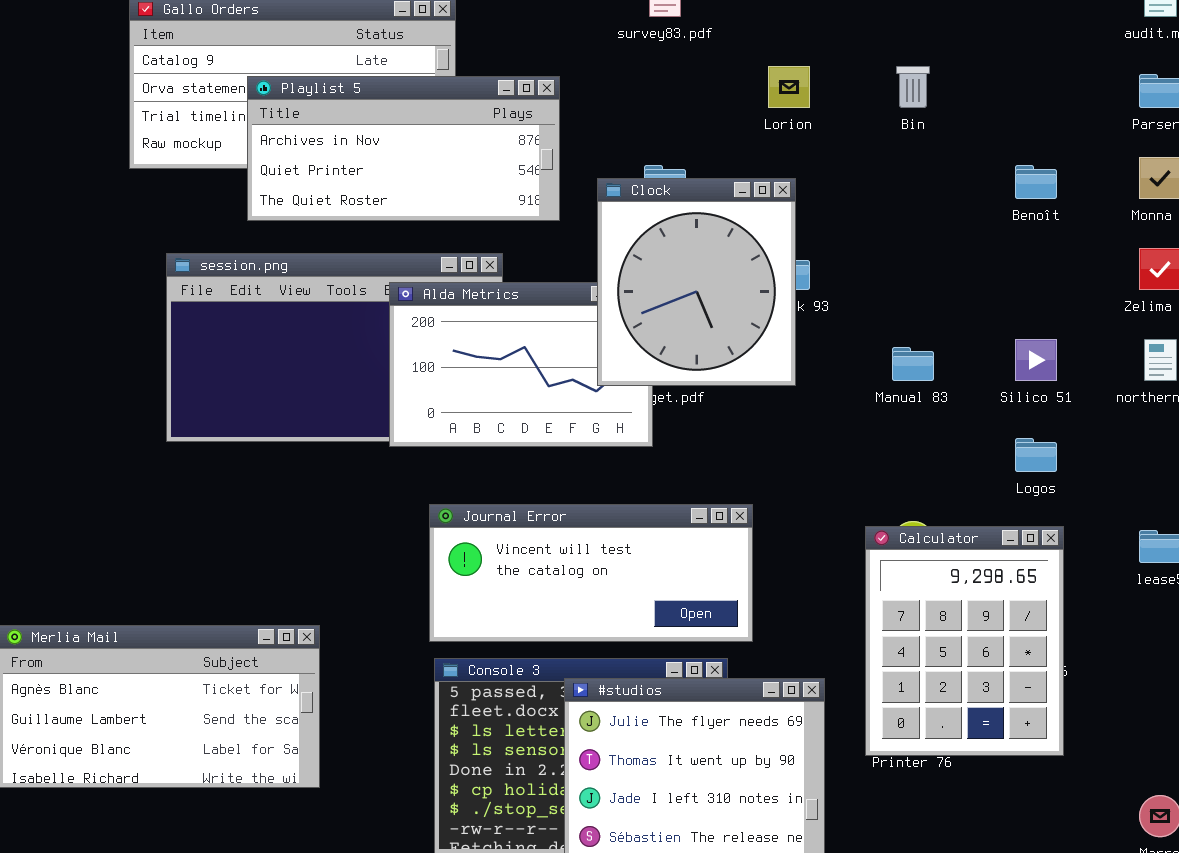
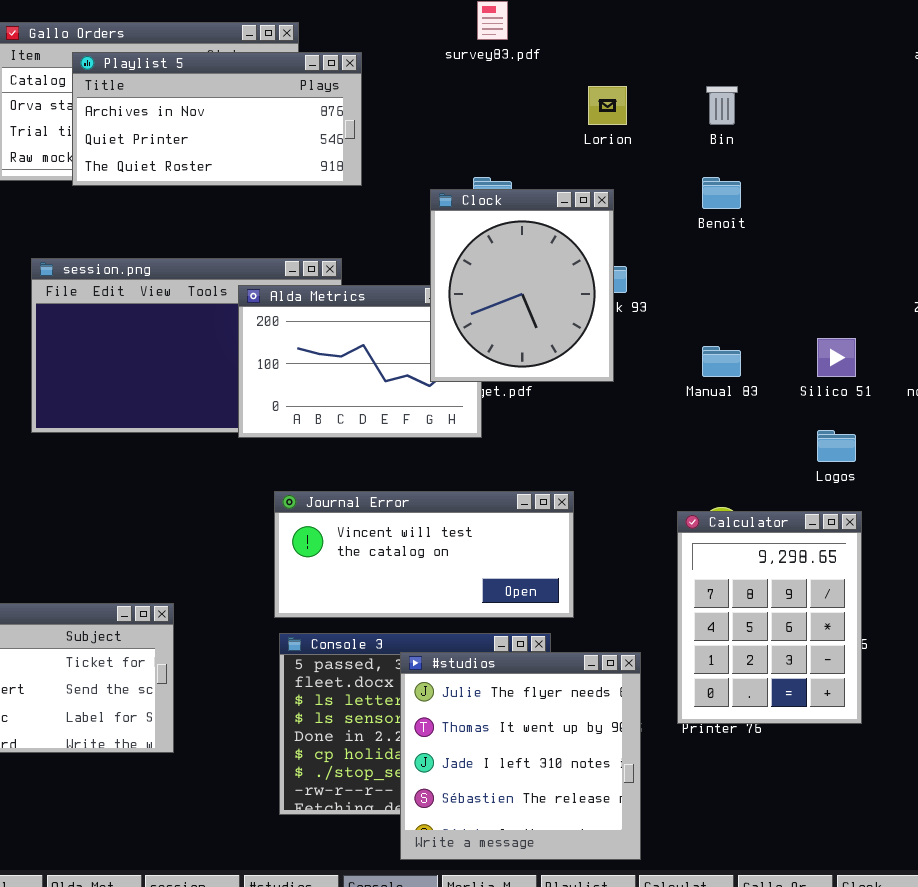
Playlist 5: [247,76,560,221] -> [72,52,362,186], moved
Benoît: [1015,165,1057,199] -> [702,177,741,209], moved

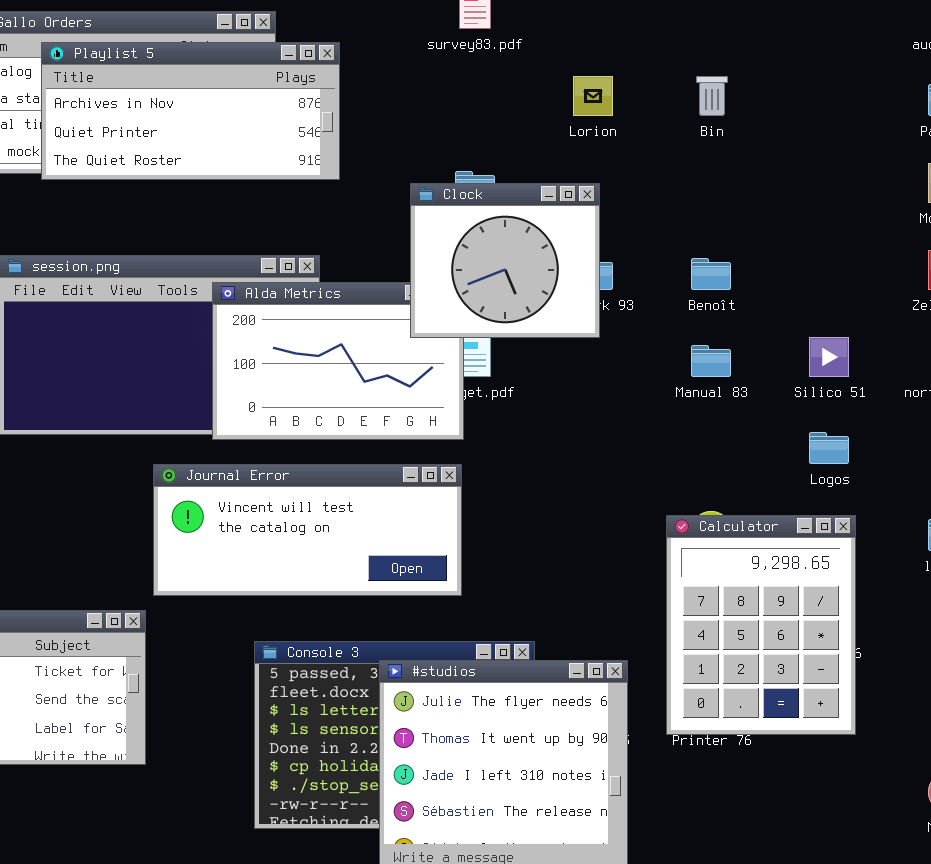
Benoît: [702,177,741,209] -> [691,258,731,290], moved
Clock: [430,189,614,382] -> [410,183,600,338], resized
Journal Error: [274,491,574,618] -> [153,464,462,596], moved

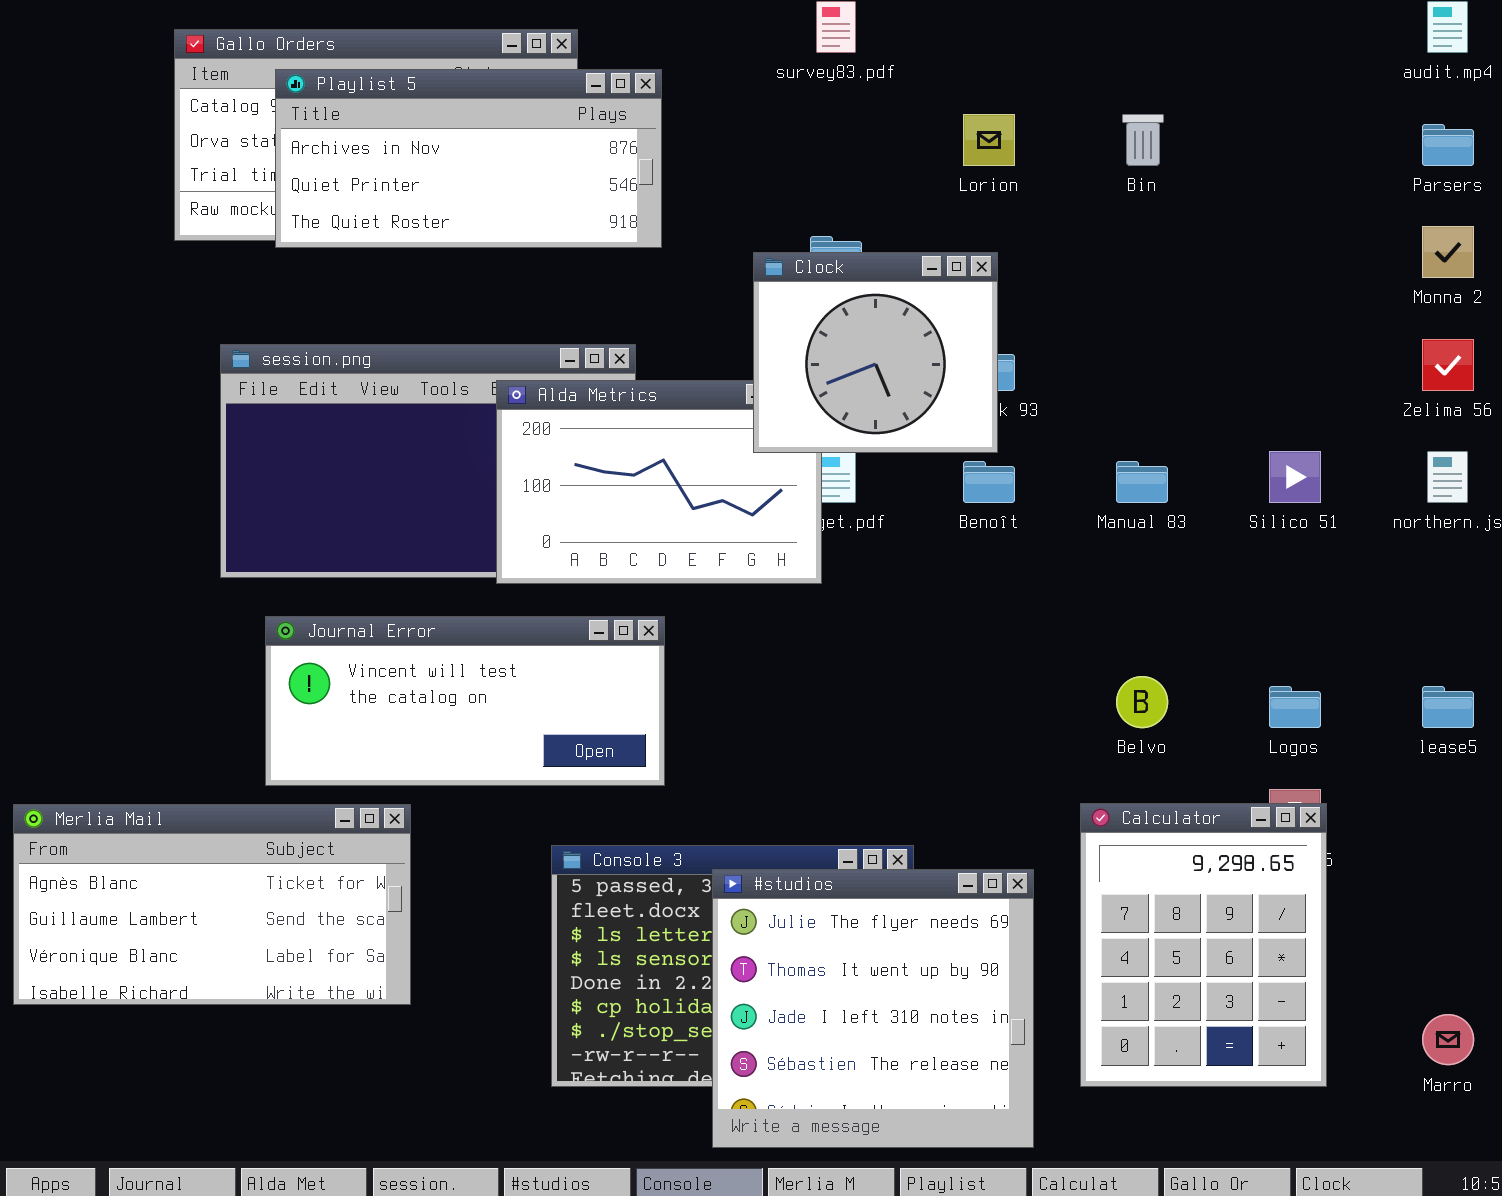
Benoît: [691,258,731,290] -> [963,461,1015,503], moved
Logos: [809,432,849,464] -> [1269,686,1321,728], moved
Journal Error: [153,464,462,596] -> [265,616,665,786], moved
Calculator: [666,515,856,735] -> [1080,803,1327,1087], moved

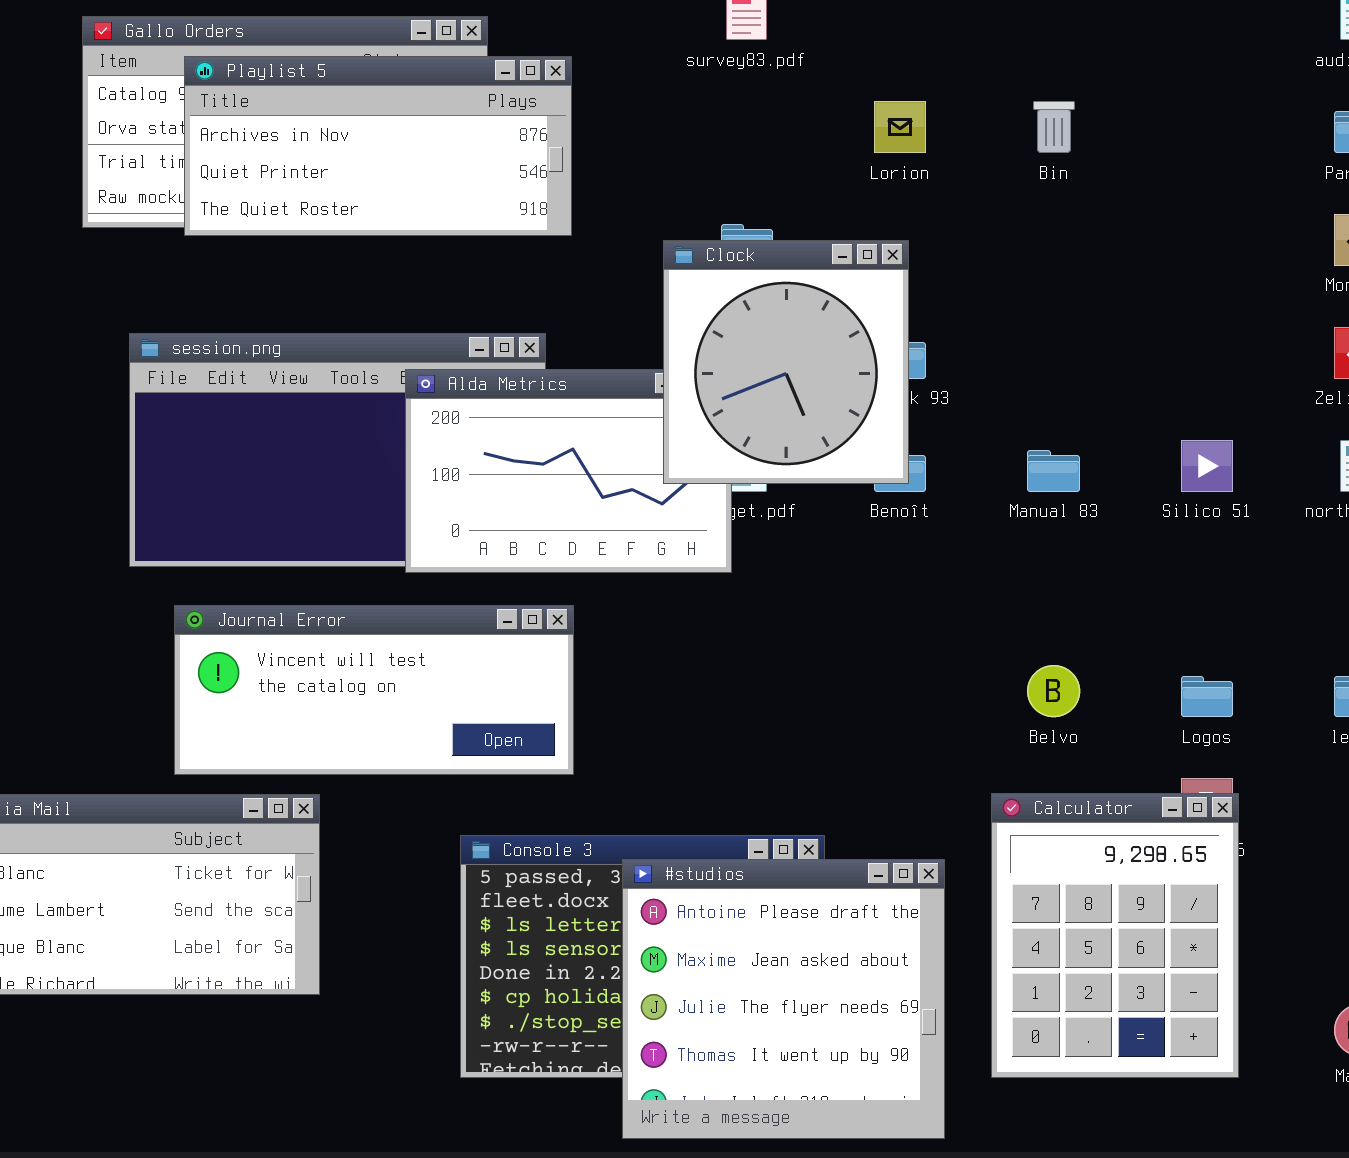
Clock: [753,252,998,453] -> [663,240,909,484], resized
#studios: [712,869,1034,1148] -> [622,859,945,1139], scrolled up 2 rows

